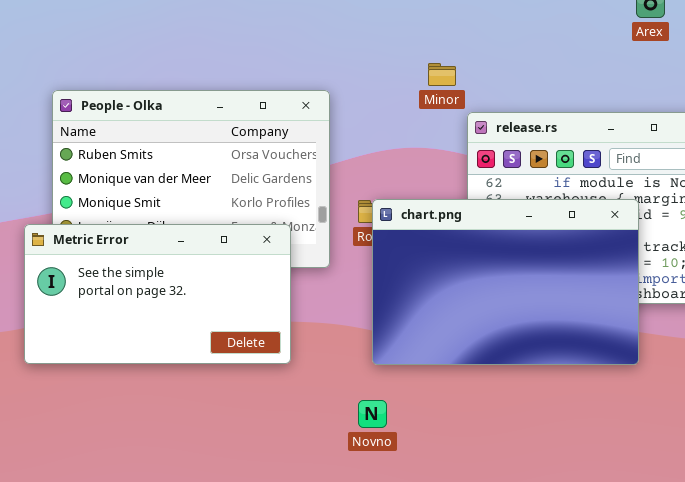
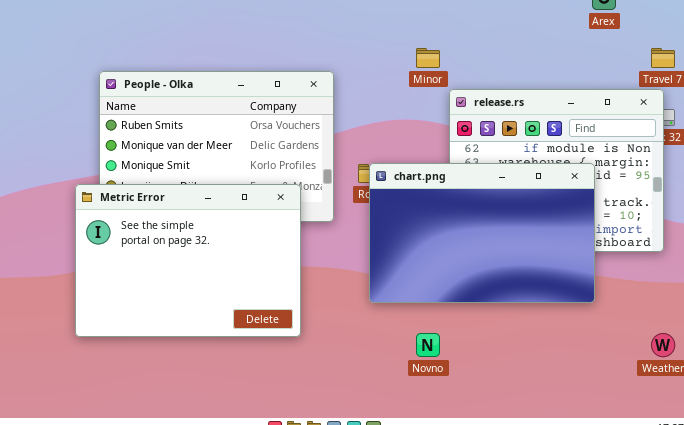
Metric Error: [24,224,291,364] -> [75,184,301,337], resized
Novno: [358,400,387,428] -> [416,333,440,357], moved

